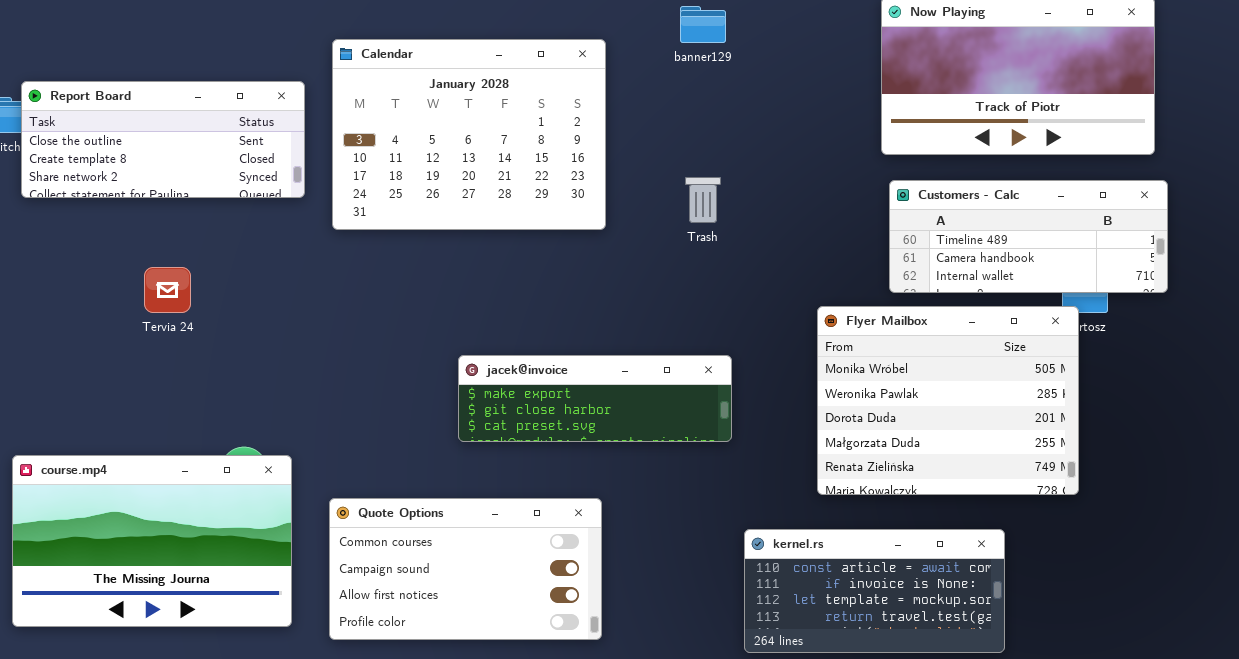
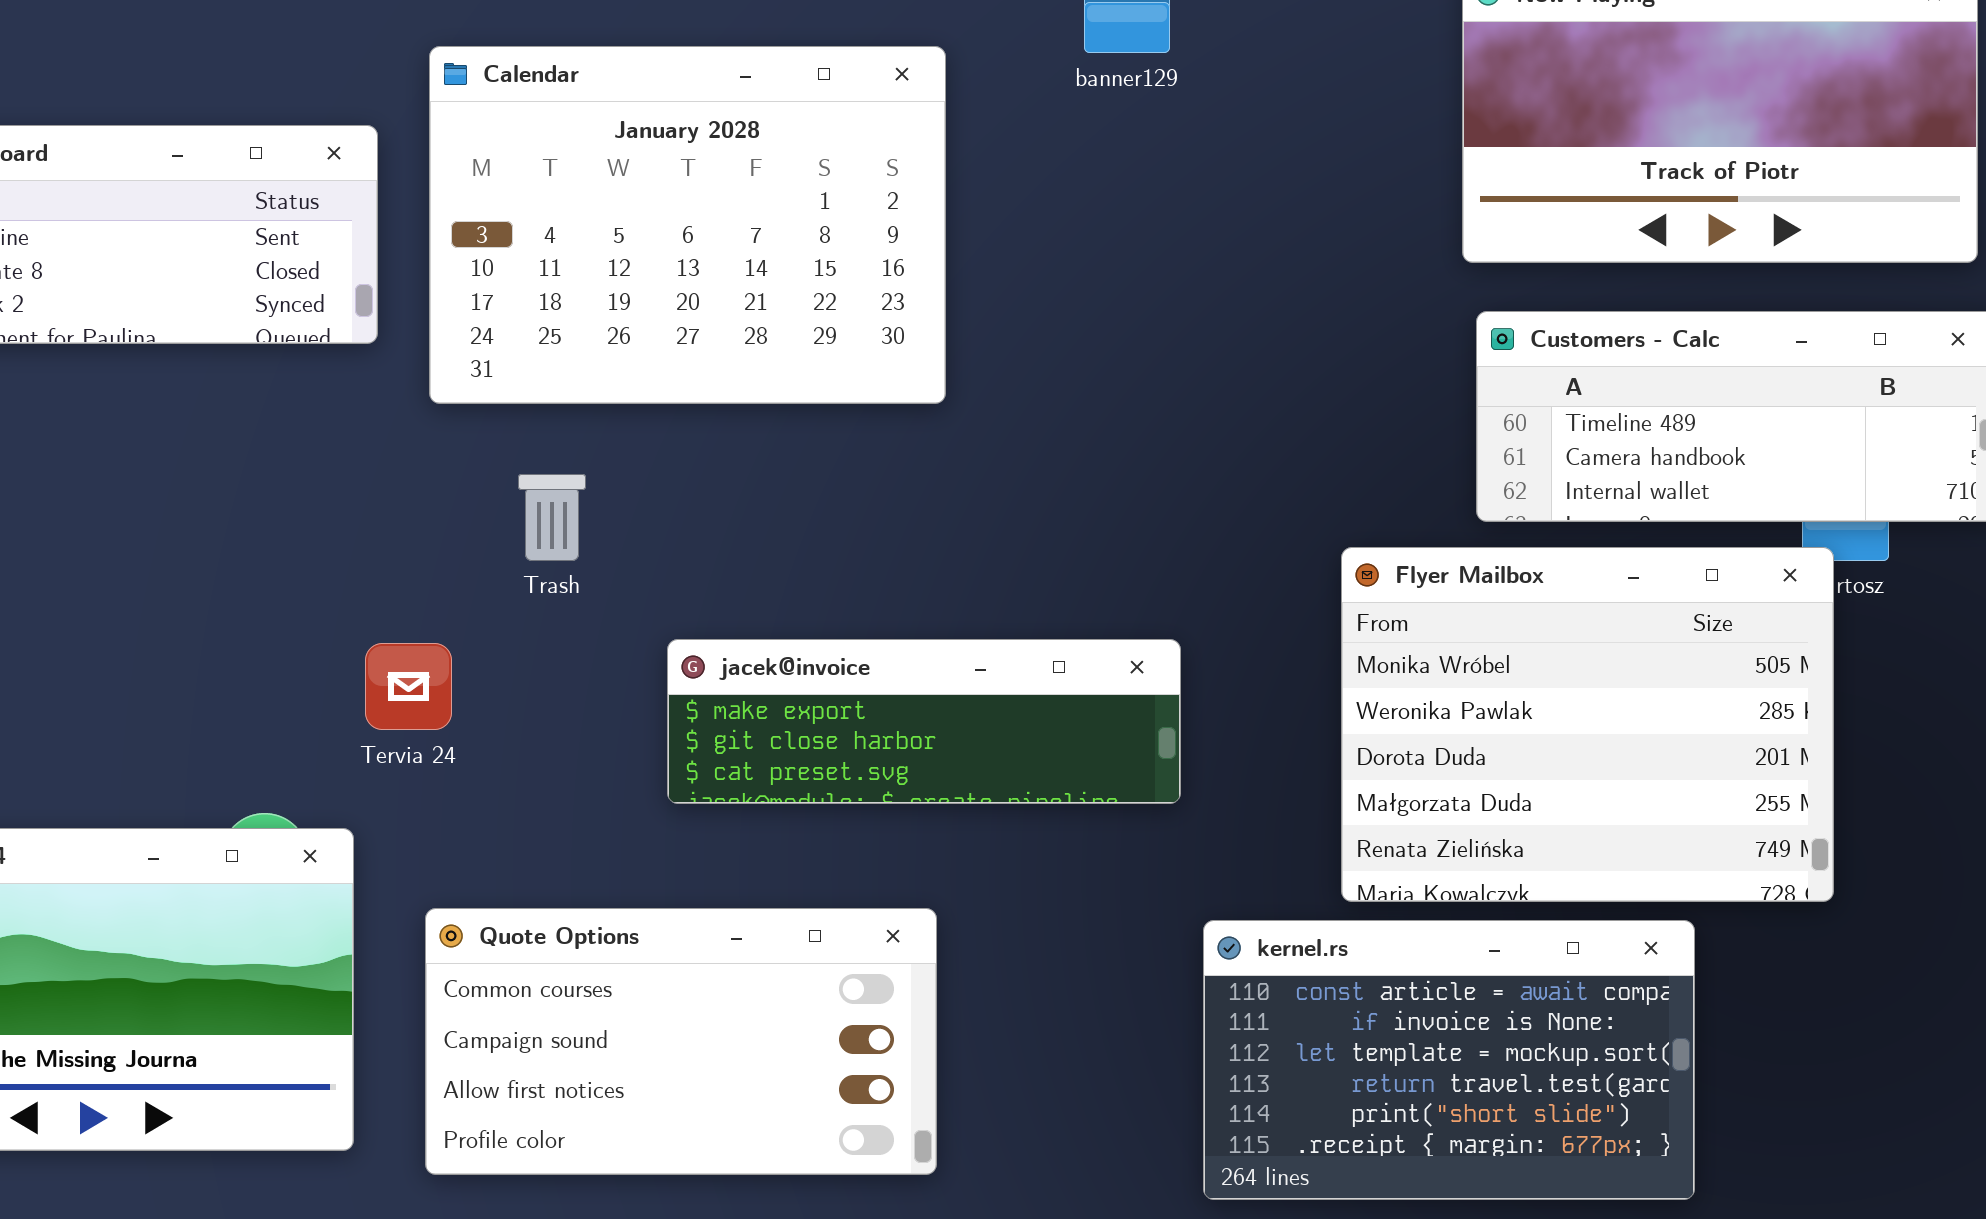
Trash: [685,177,721,223] -> [518,474,586,561], moved
Tervia 24: [144,267,191,313] -> [365,643,452,730], moved
kernel.rs: [744,529,1005,653] -> [1203,920,1695,1200], resized

